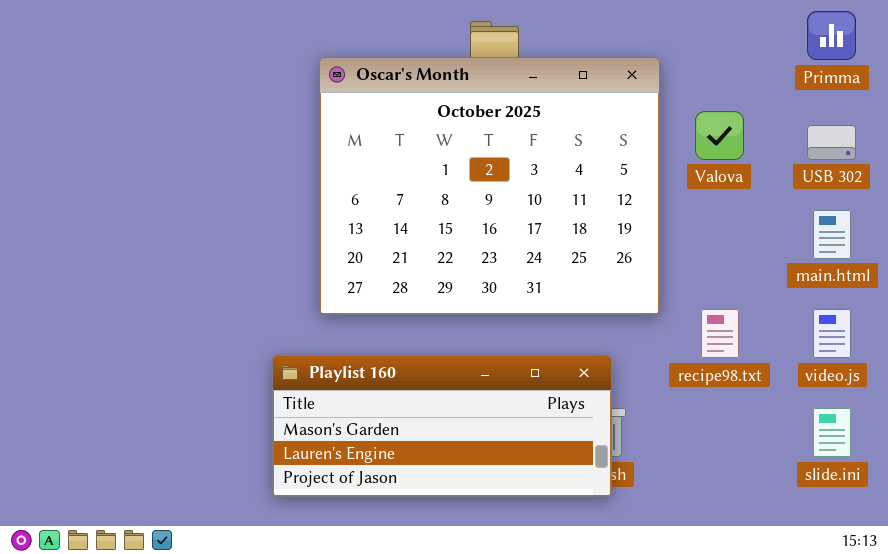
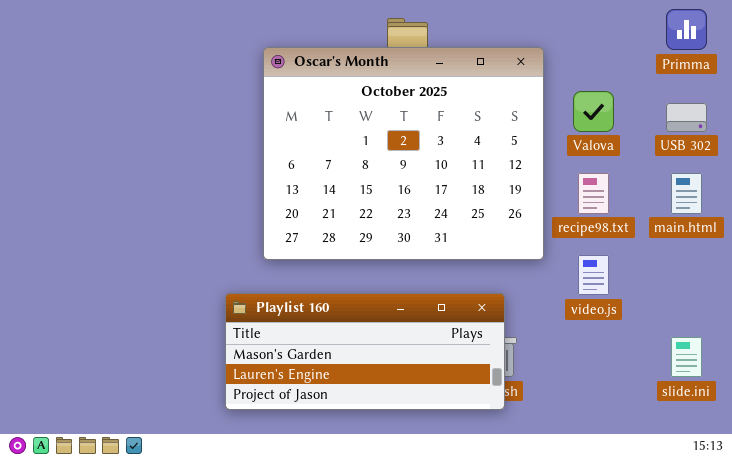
recipe98.txt: [701,309,739,358] -> [578,173,609,214], moved
video.js: [813,309,851,358] -> [578,255,609,295], moved

